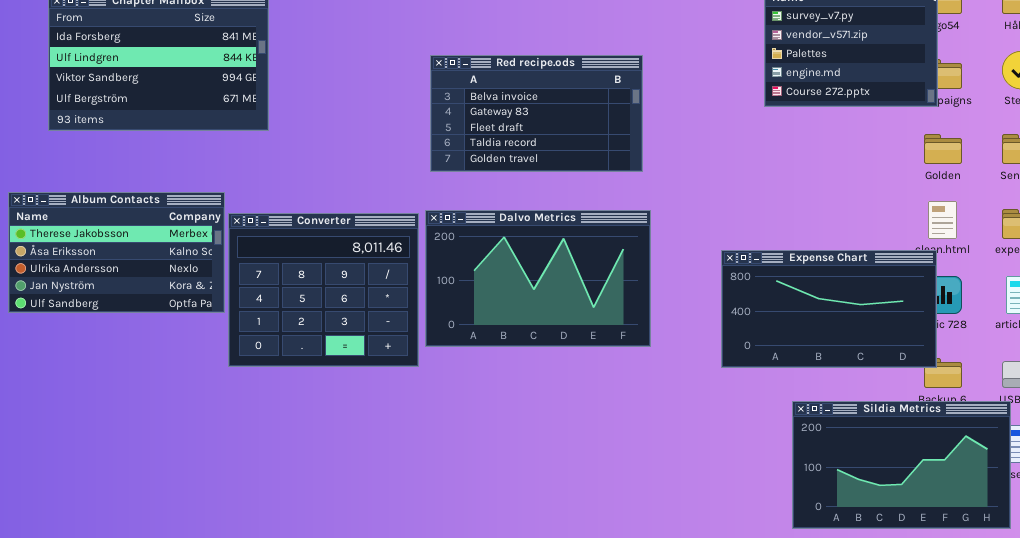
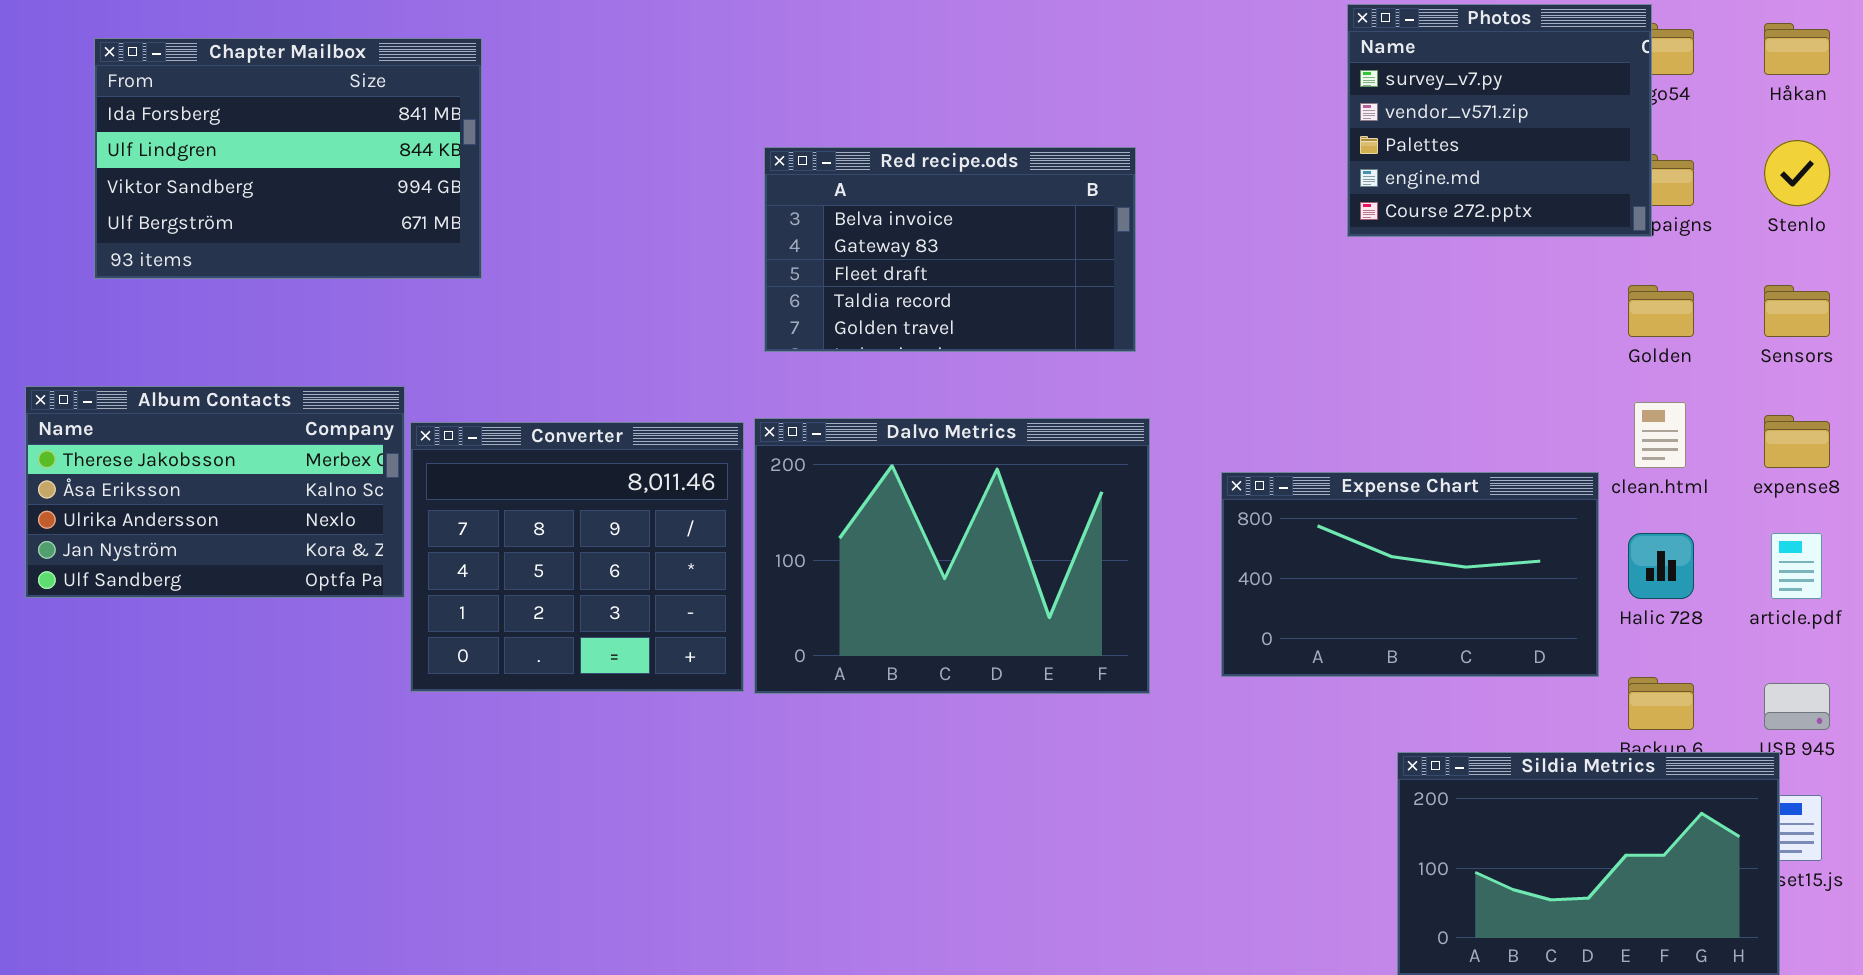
Dalvo Metrics: [425,210,651,347] -> [754,418,1150,694], resized
Expense Chart: [721,250,937,368] -> [1221,472,1599,677], moved

